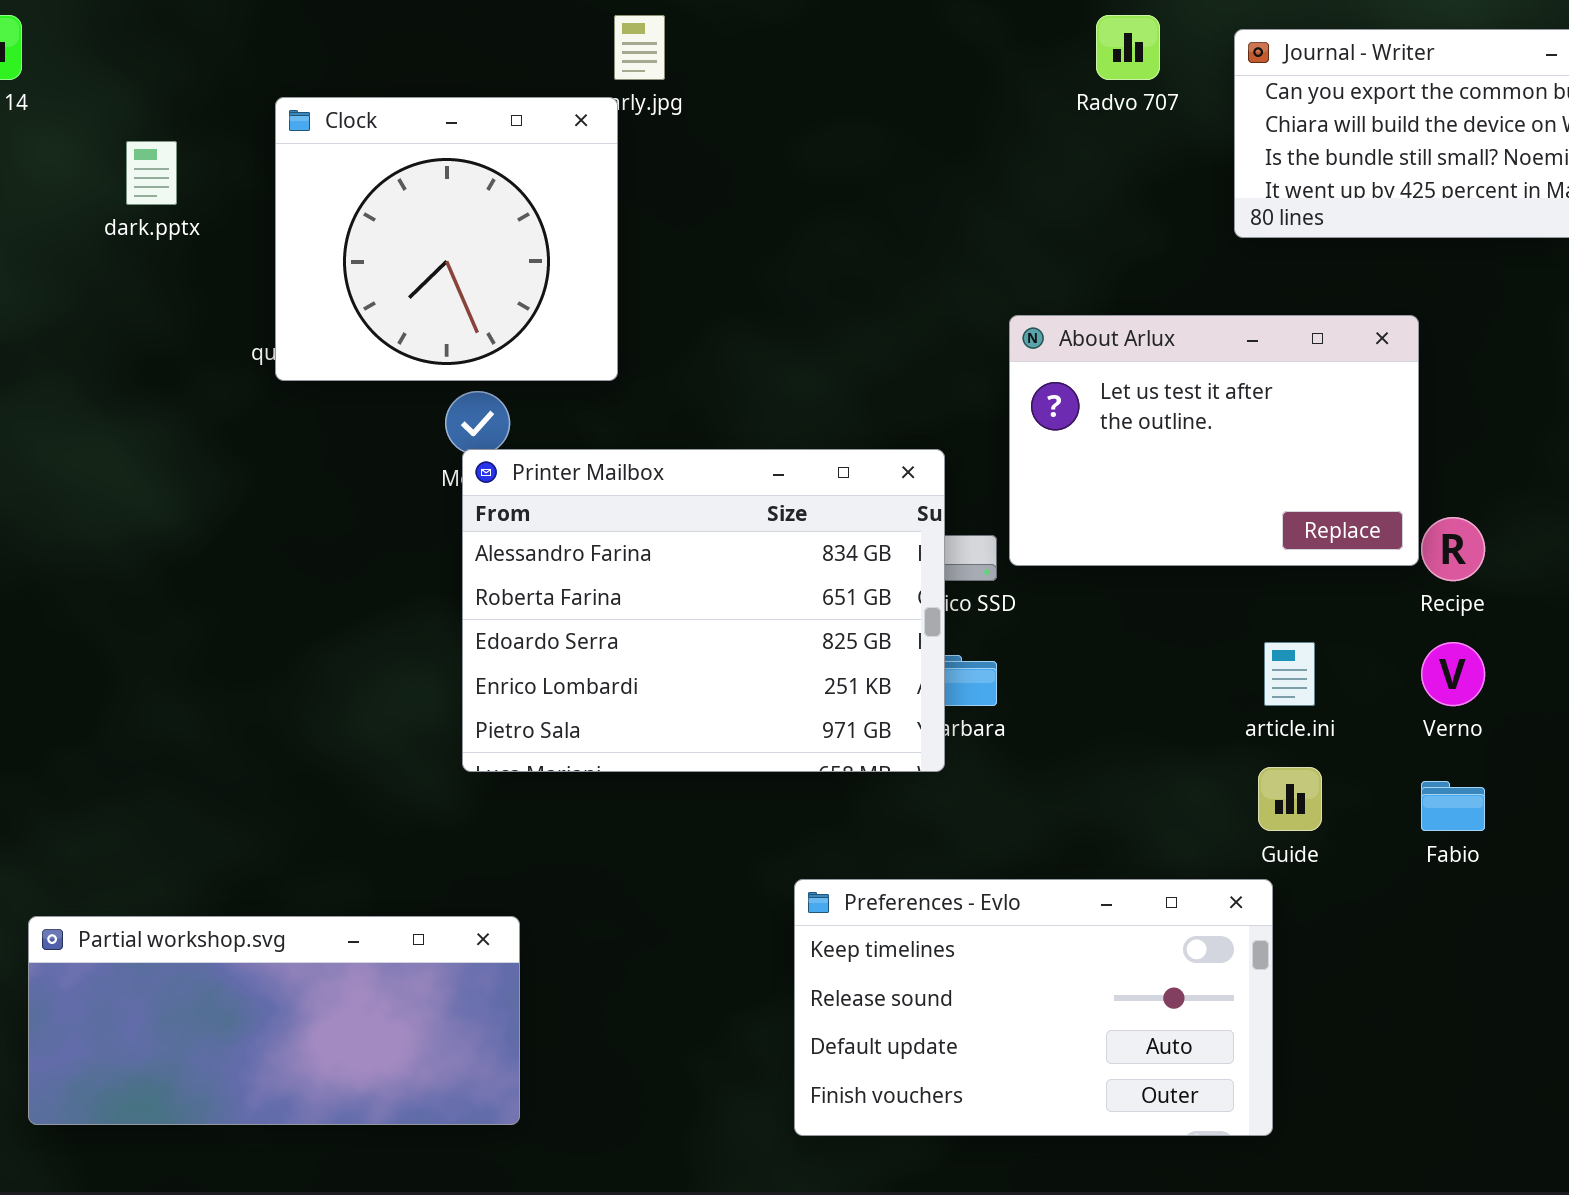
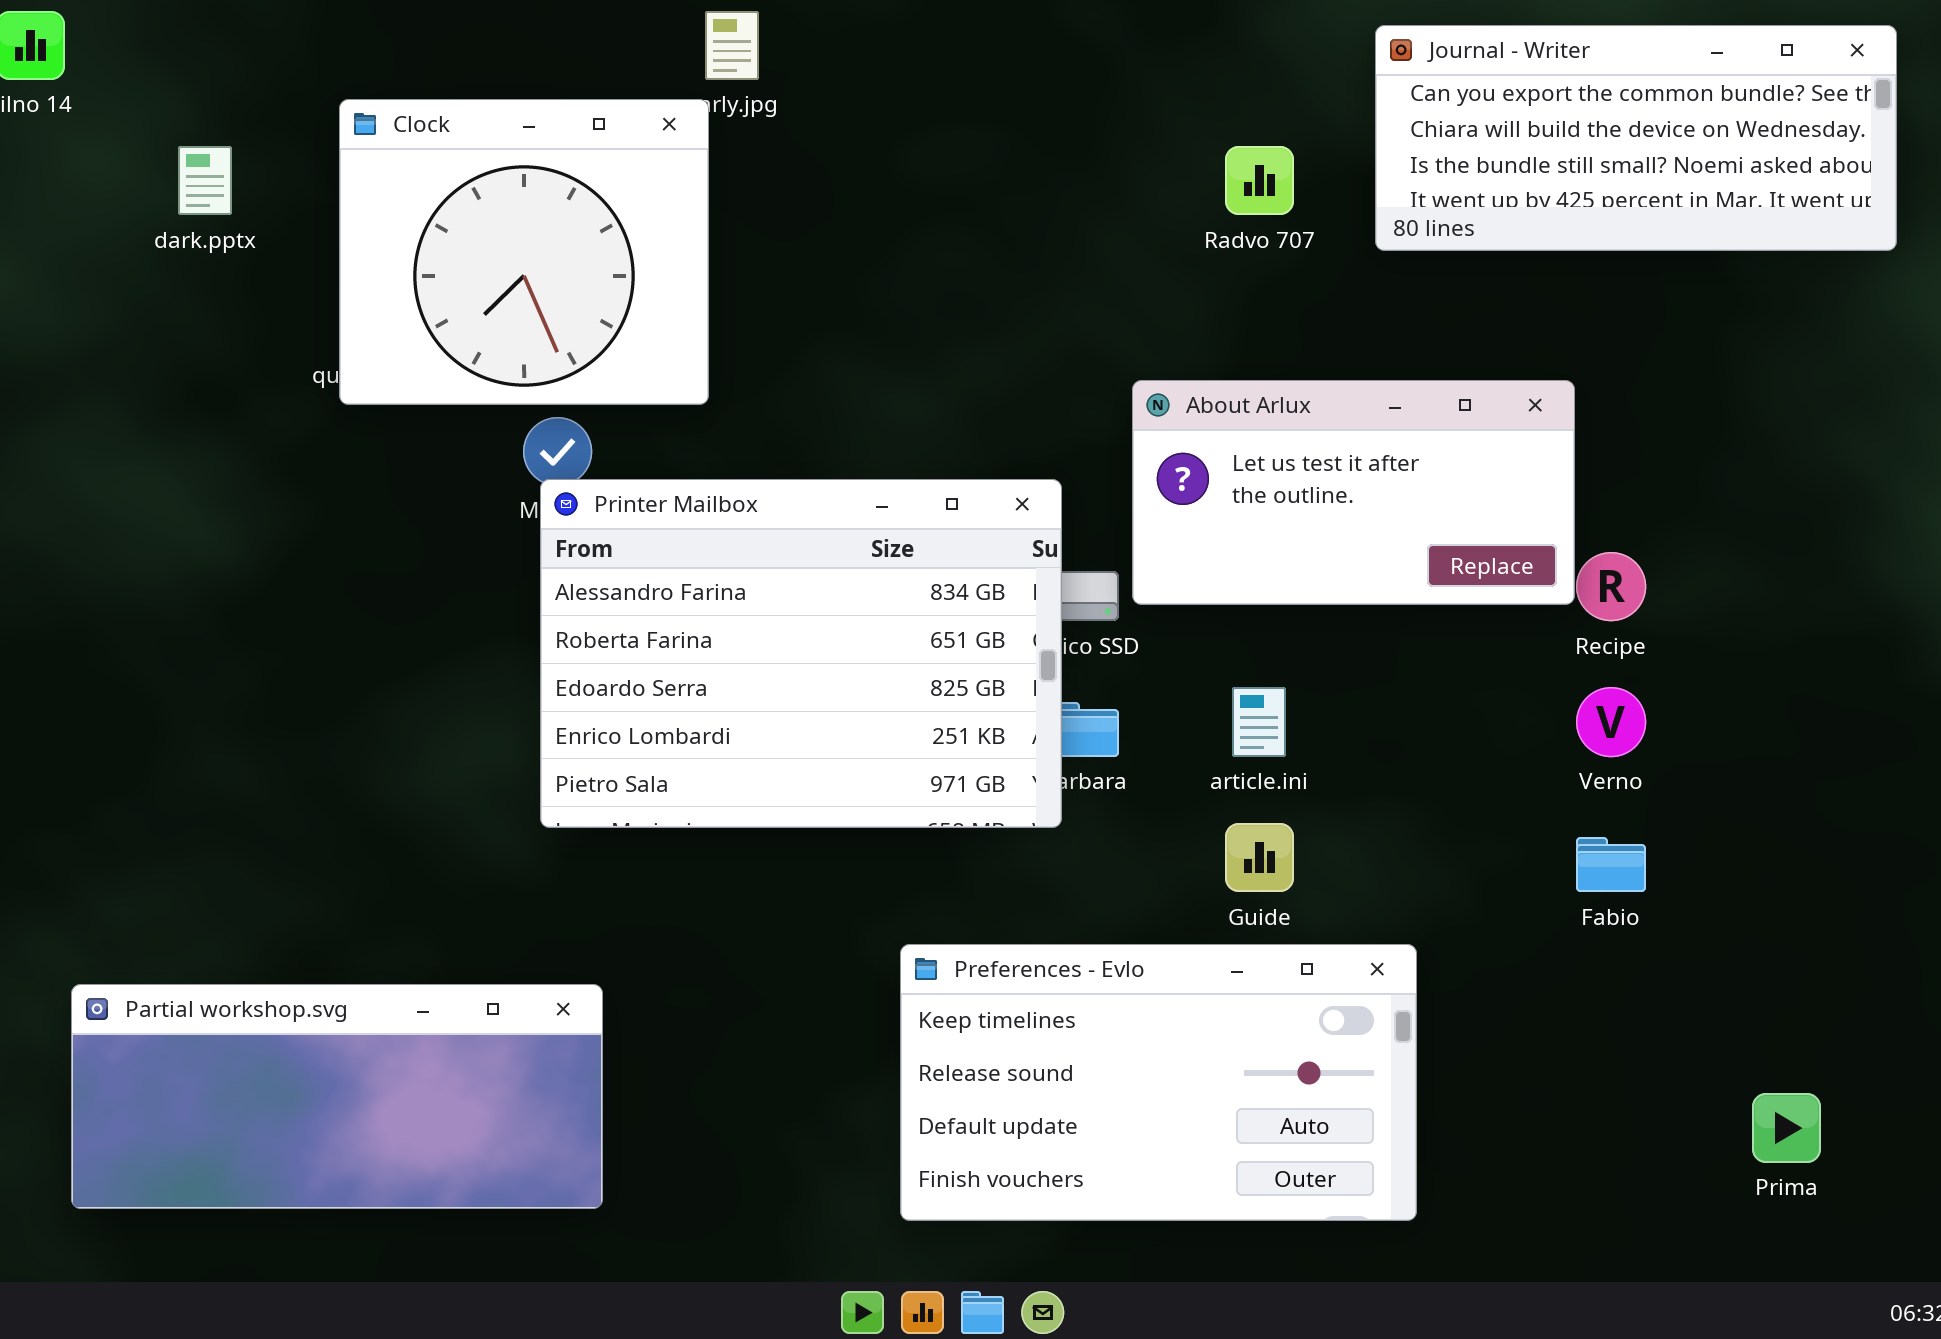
Radvo 707: [1096,15,1160,80] -> [1225,146,1294,215], moved
About Arlux: [1009,315,1419,566] -> [1132,380,1575,605], resized
article.ini: [1264,642,1315,706] -> [1232,687,1286,757], moved
Guide: [1258,767,1322,831] -> [1225,823,1294,892], moved

